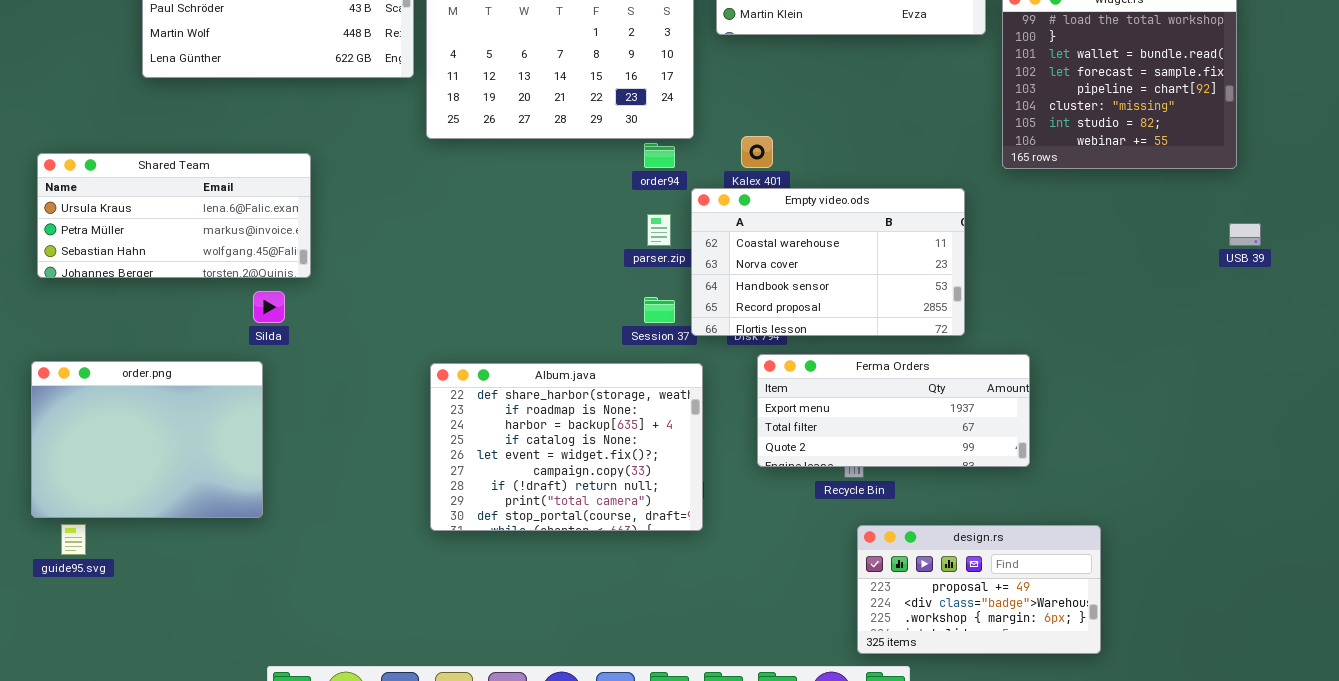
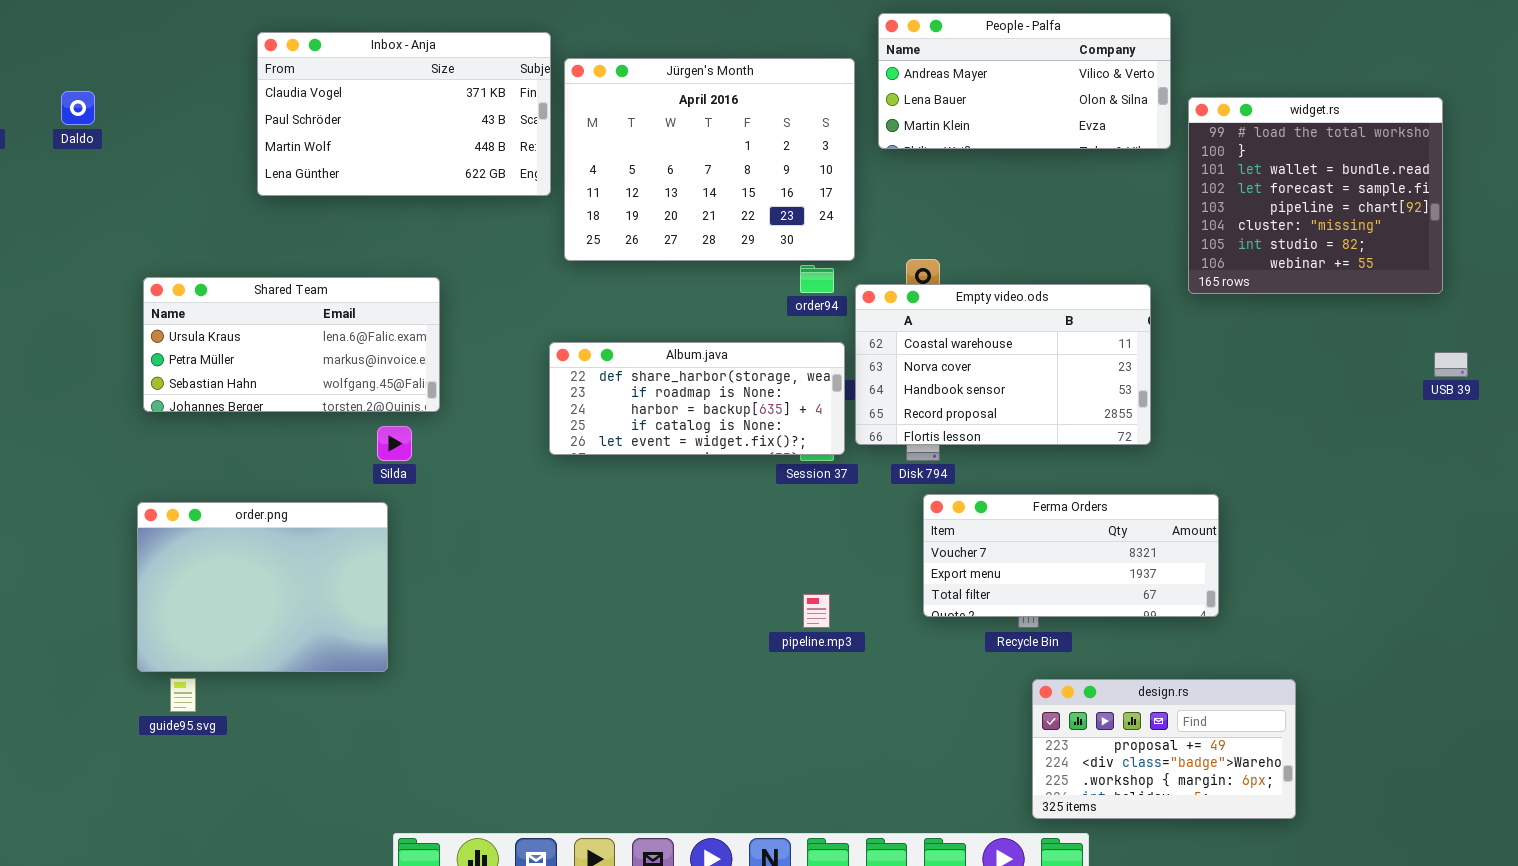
Empty video.ods: [691,188,965,336] -> [855,284,1151,445], moved
Ferma Orders: [757,354,1030,467] -> [923,494,1219,617], scrolled up 1 row
Album.java: [430,363,703,531] -> [549,342,845,455], moved, resized

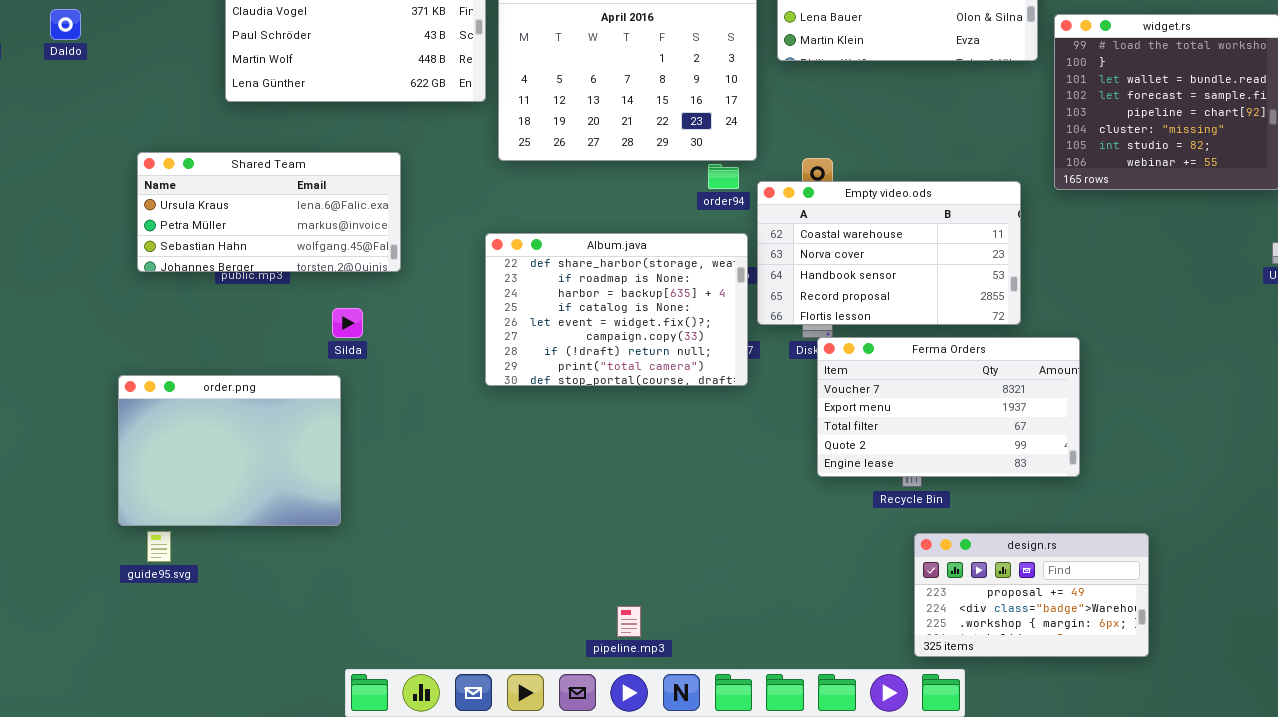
Shared Team: [143,277,440,412] -> [137,152,401,272], moved
Album.java: [549,342,845,455] -> [485,233,748,386], resized
Ferma Orders: [923,494,1219,617] -> [817,337,1080,477], resized
pipeline.mp3: [803,594,830,628] -> [617,606,641,637], moved

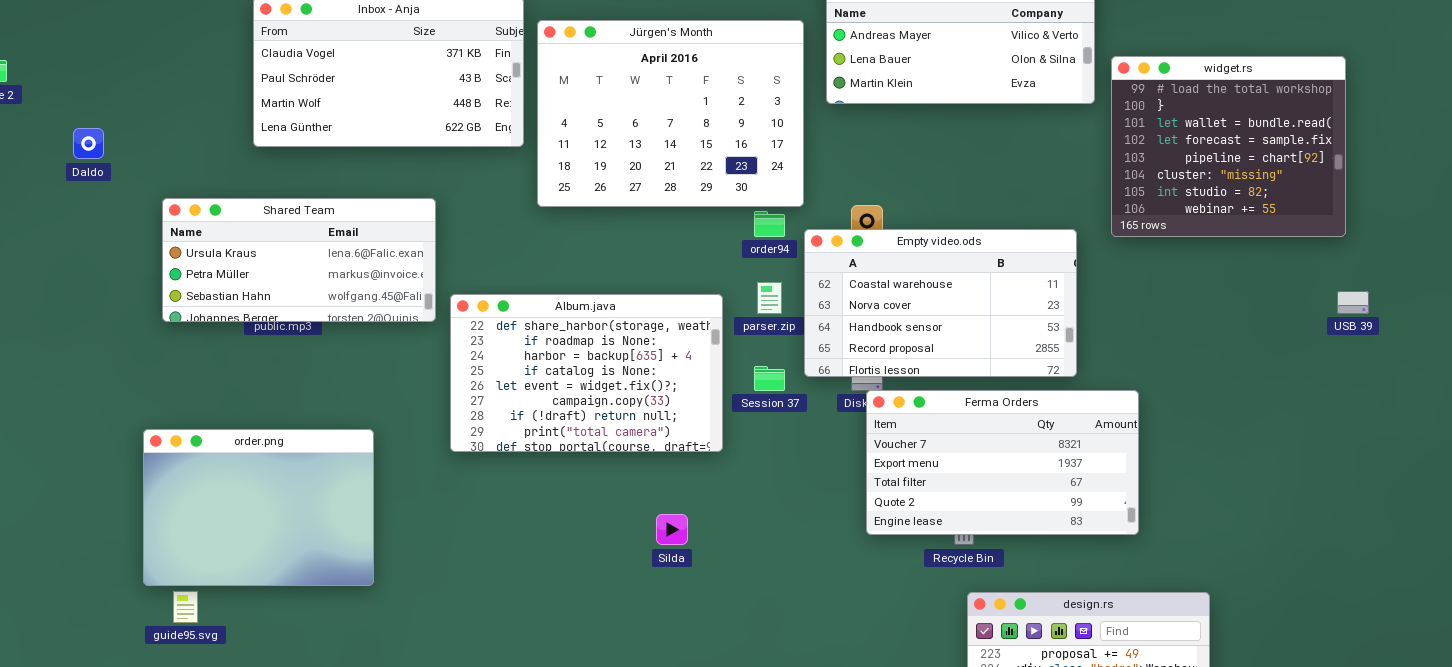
Daldo: [50,9,81,40] -> [73,128,104,159], moved
Album.java: [485,233,748,386] -> [450,294,723,452], moved
Silda: [332,308,363,338] -> [656,514,688,545], moved

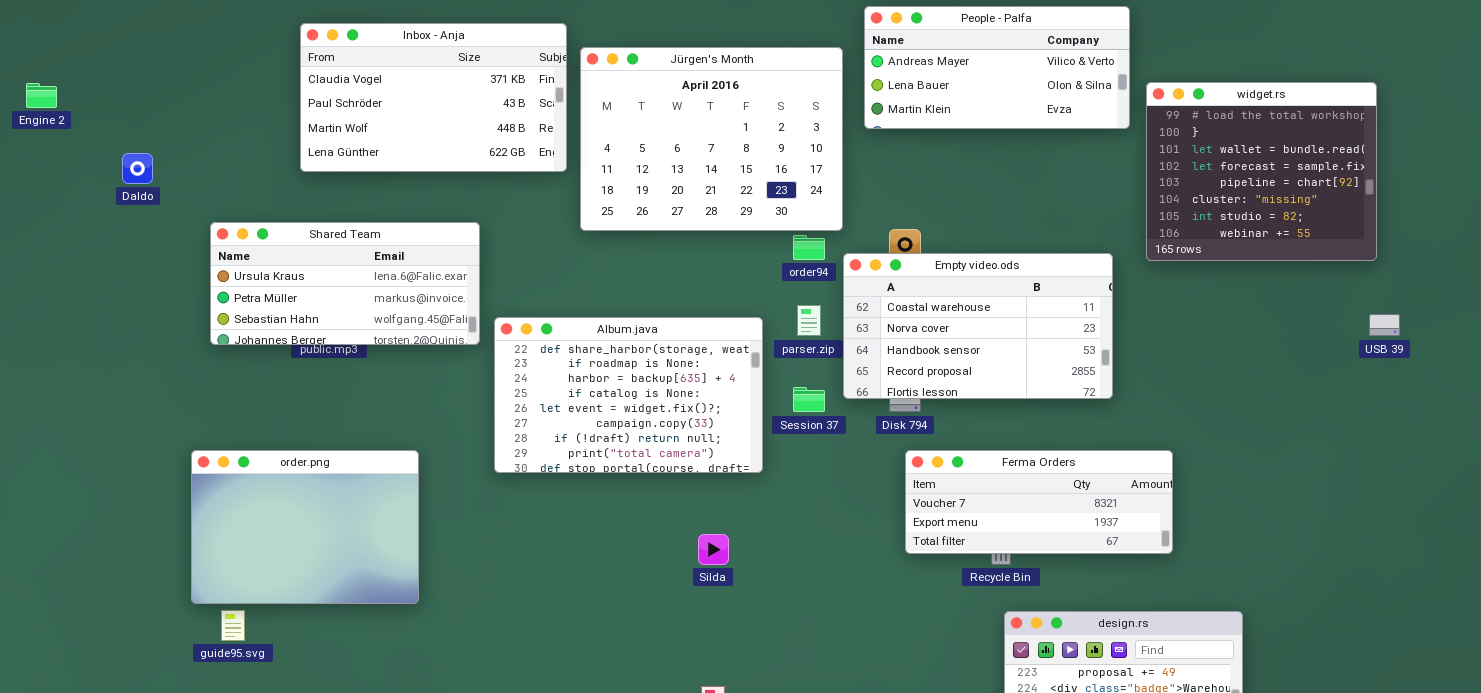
Ferma Orders: [866,390,1139,535] -> [905,450,1173,554], resized

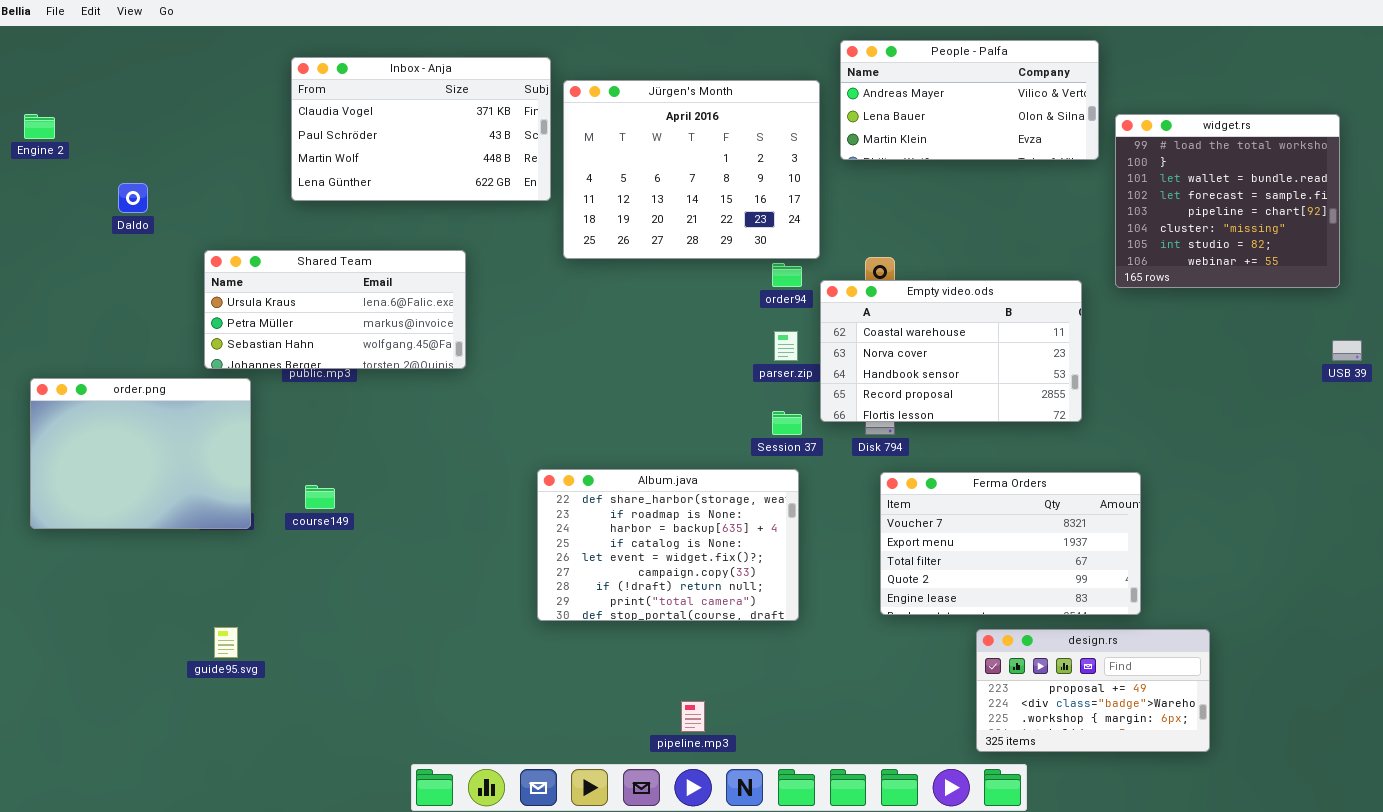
Album.java: [494,317,763,473] -> [537,469,799,621], moved
order.png: [191,450,419,604] -> [30,378,251,529], moved
Ferma Orders: [905,450,1173,554] -> [880,472,1141,615], resized

